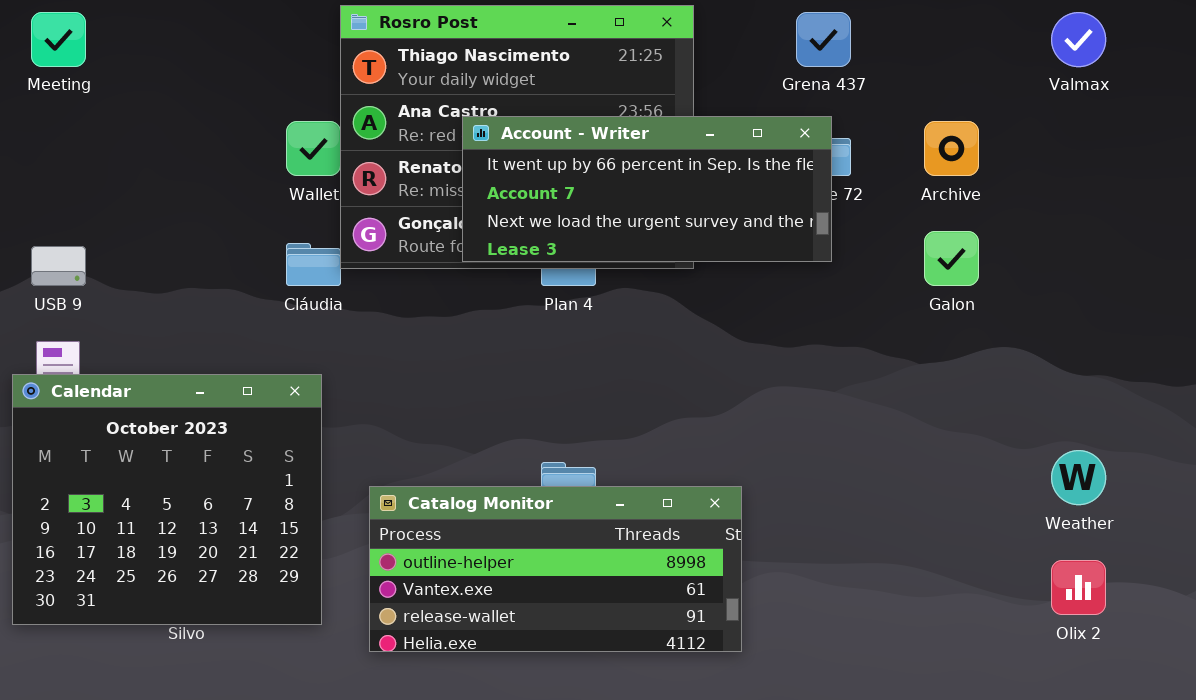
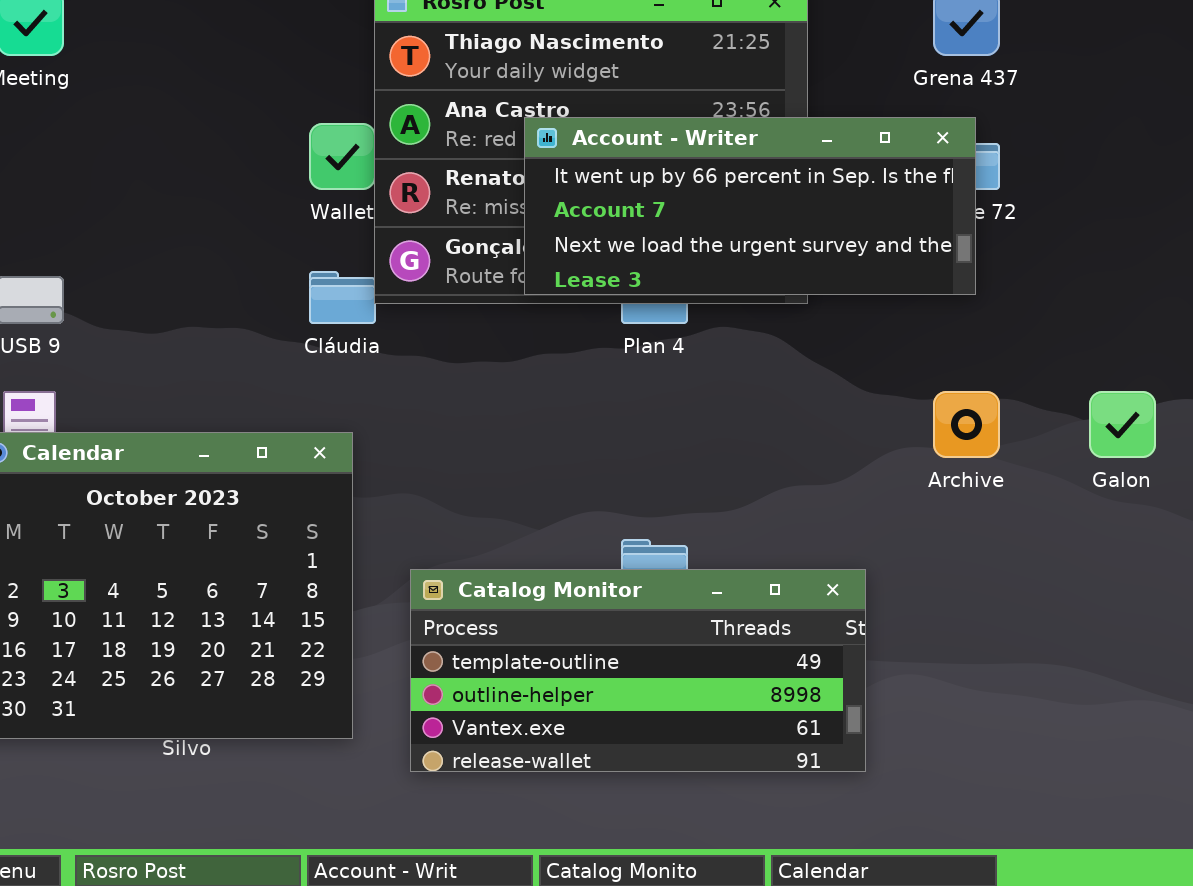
Archive: [924,121,979,176] -> [933,391,1000,458], moved
Galon: [924,231,979,286] -> [1089,391,1156,458], moved
Catalog Monitor: [369,486,742,652] -> [410,569,866,772], scrolled up 1 row

